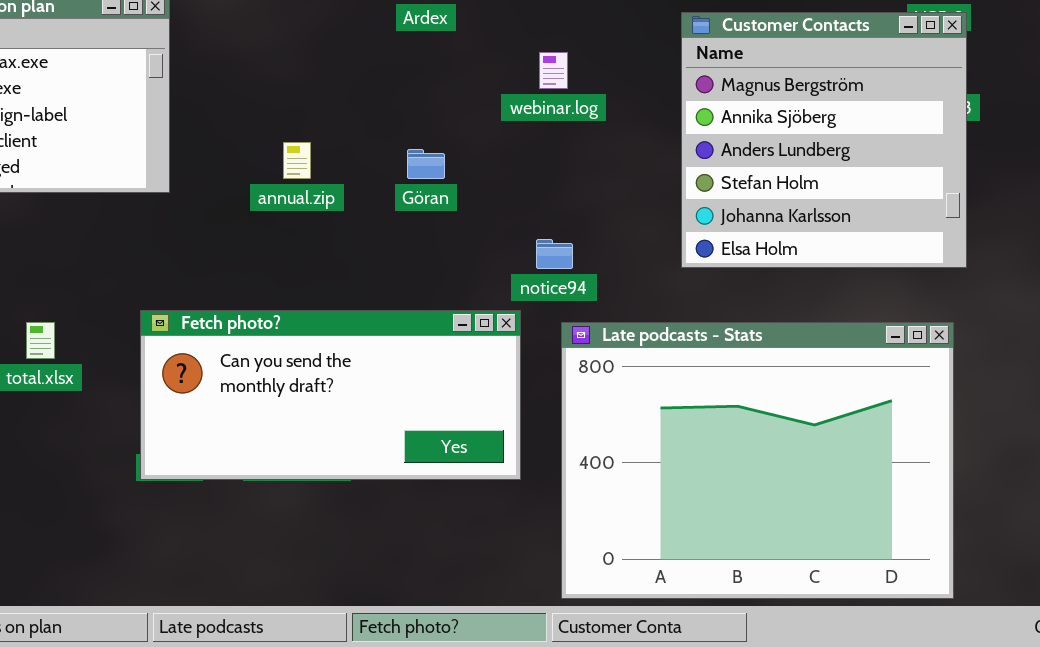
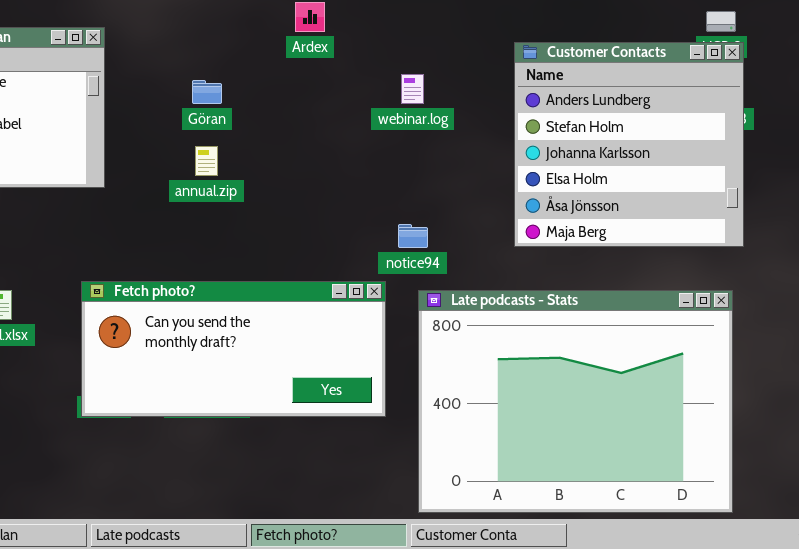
Customer Contacts: [681,12,967,268] -> [514,42,744,247], scrolled down 2 rows
Göran: [407,149,445,179] -> [192,80,222,104], moved

